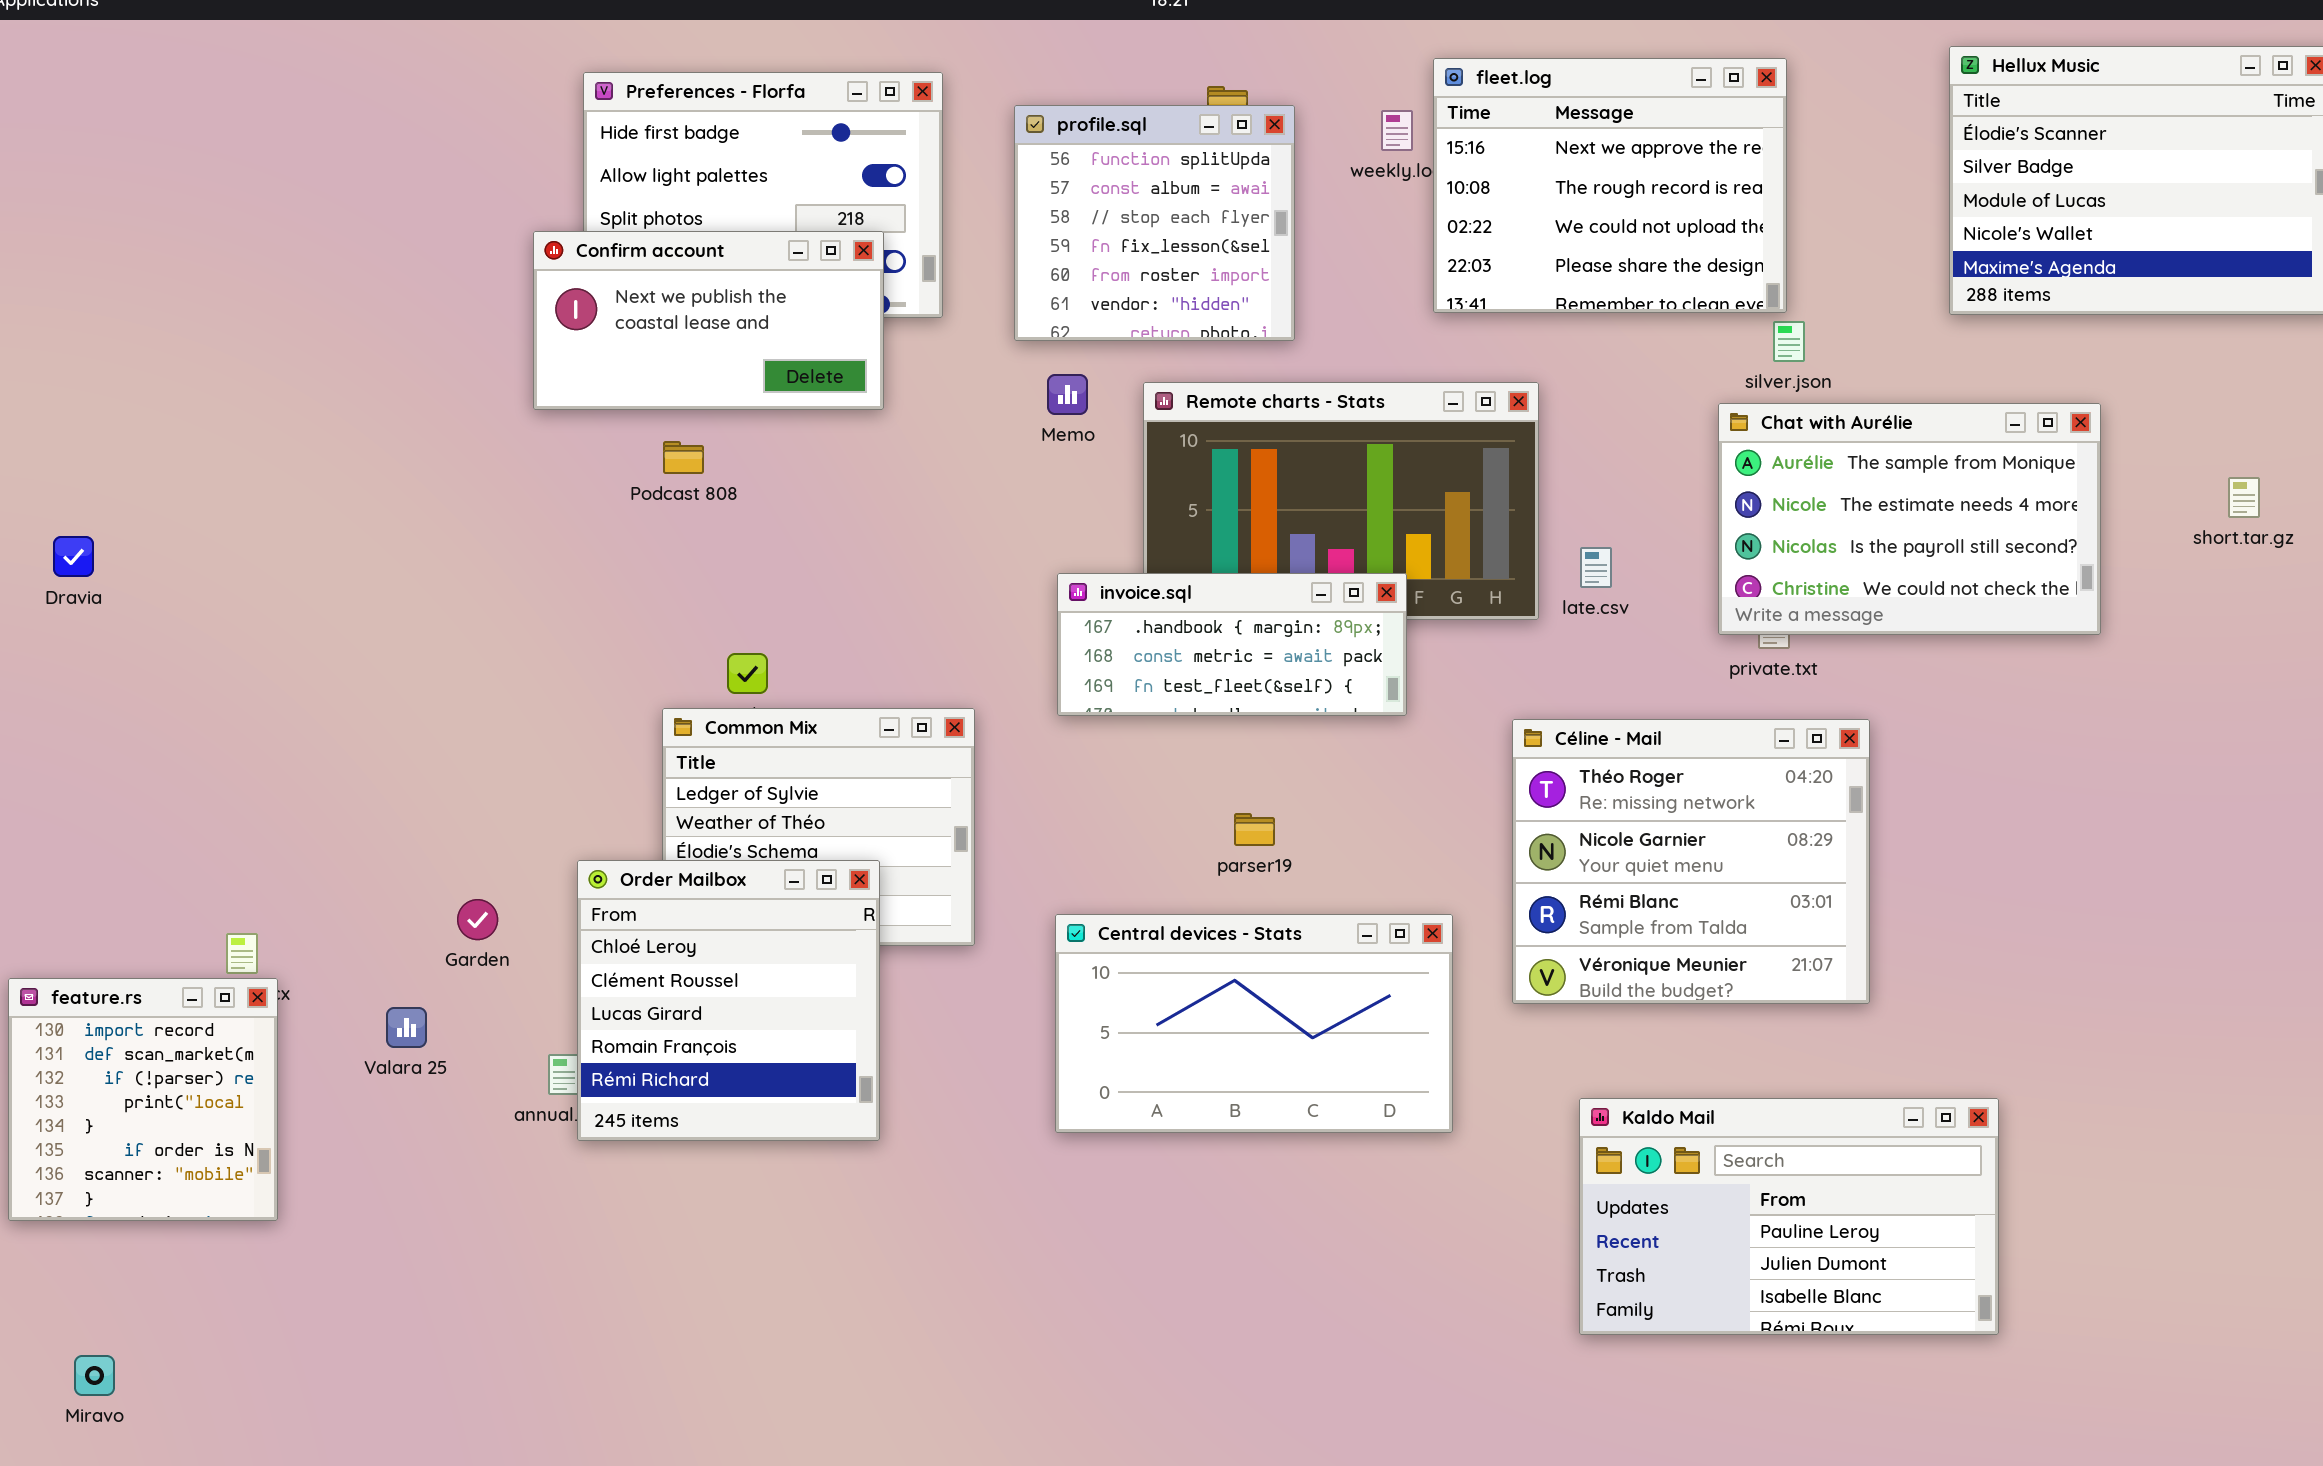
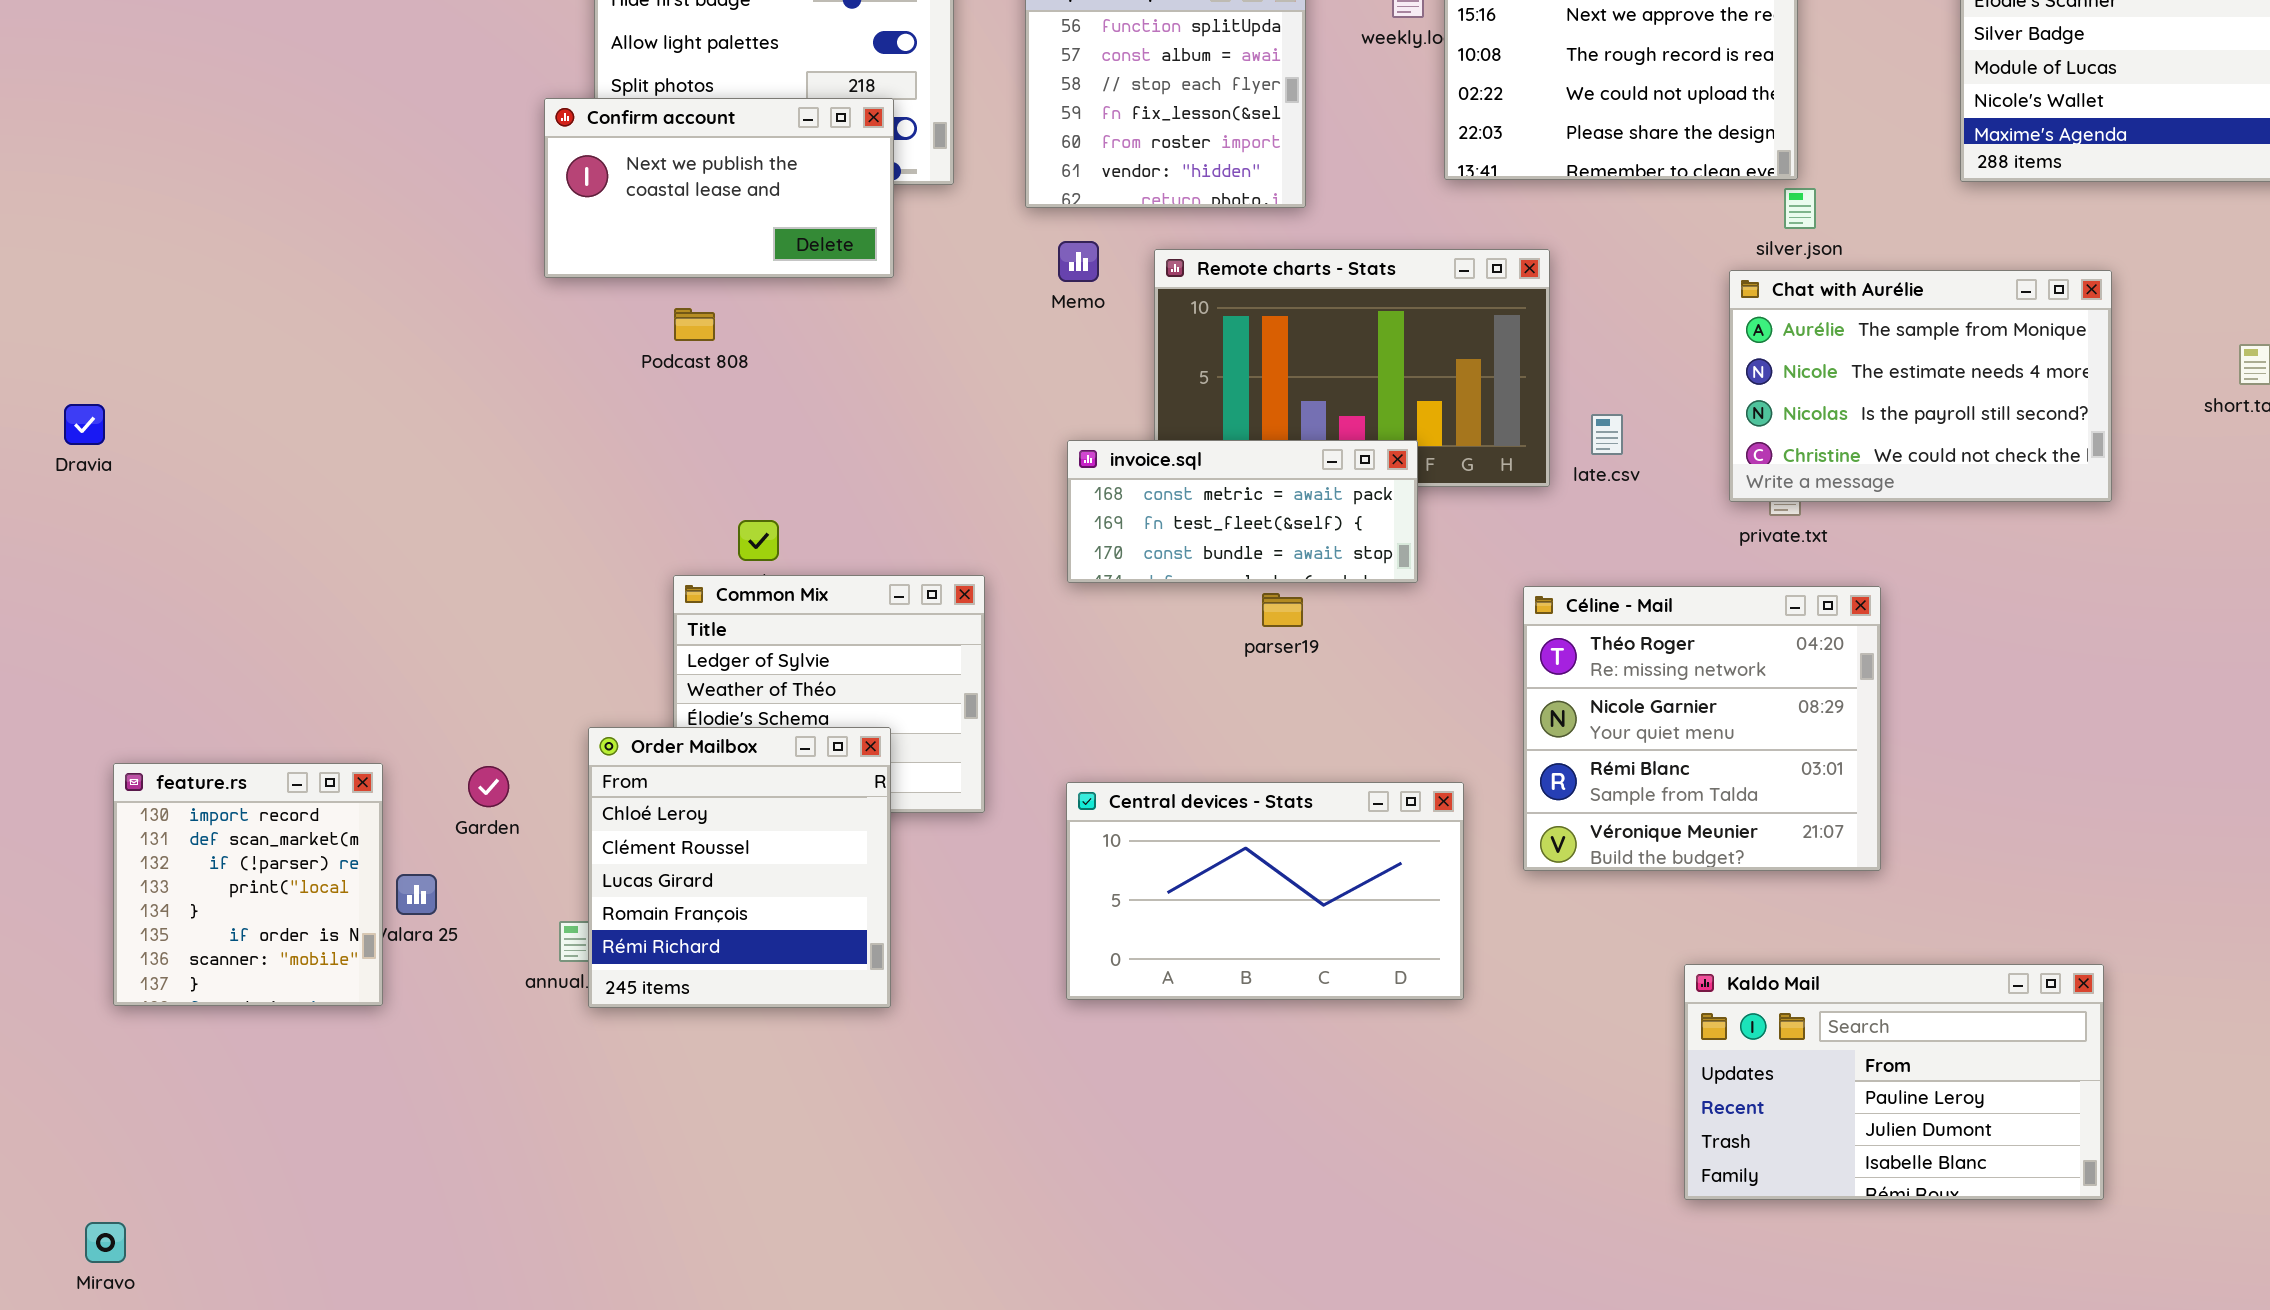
invoice.sql: [1057,573,1407,716] -> [1067,440,1418,583], scrolled down 1 row
parser19: [1234,813,1275,846] -> [1262,593,1303,627], moved
feature.rs: [8,978,278,1221] -> [113,763,383,1006], moved
Kaldo Mail: [1579,1098,1999,1335] -> [1684,964,2104,1200], moved

